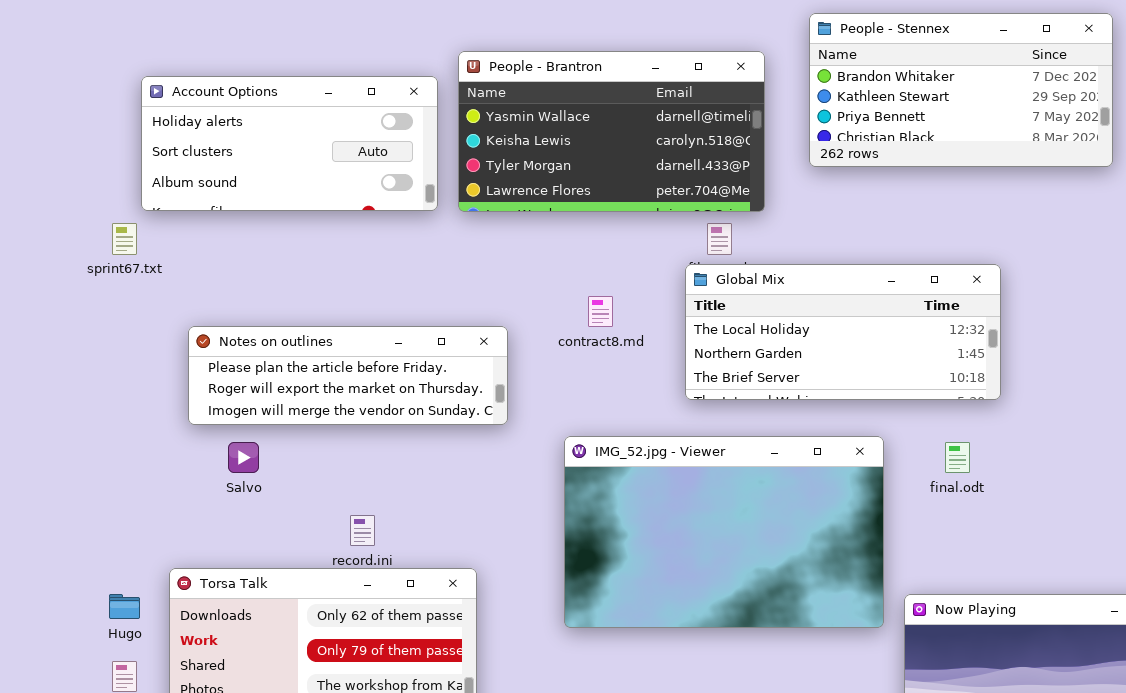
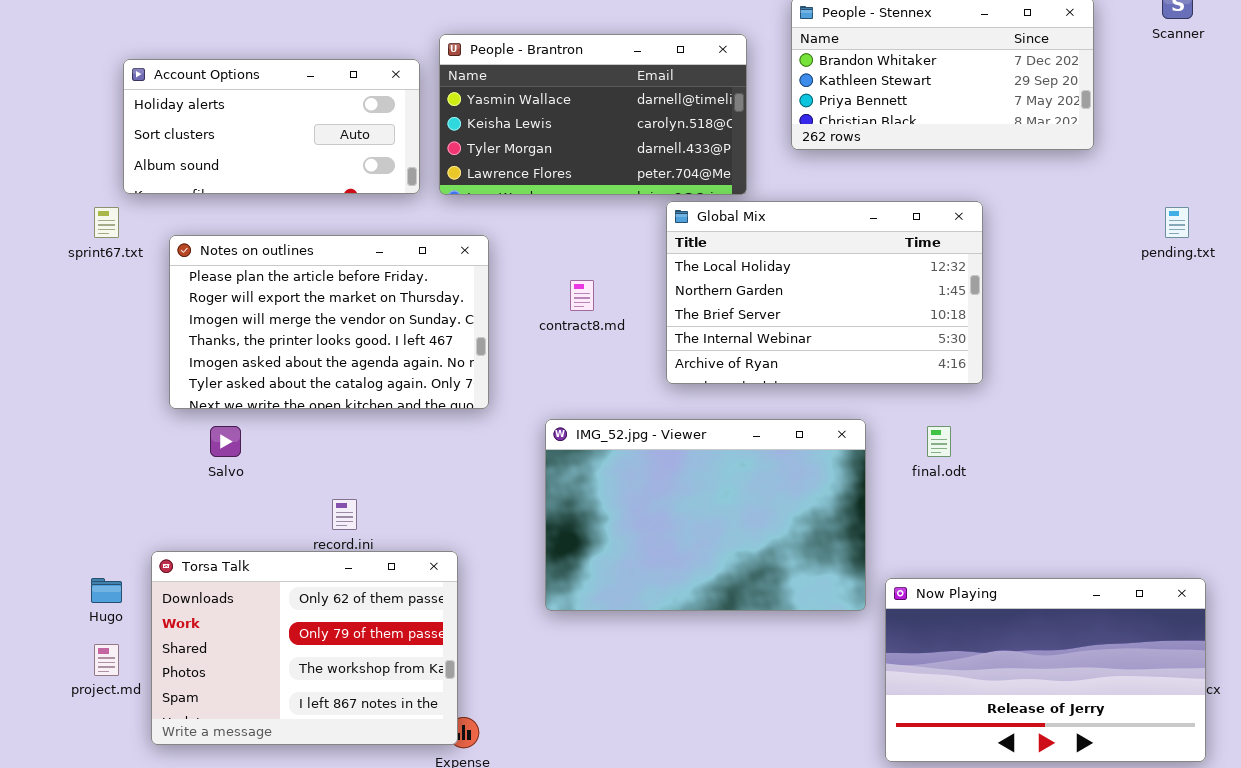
Global Mix: [685,264,1001,400] -> [666,201,983,384], resized
Notes on outlines: [188,326,508,425] -> [169,235,489,409], resized

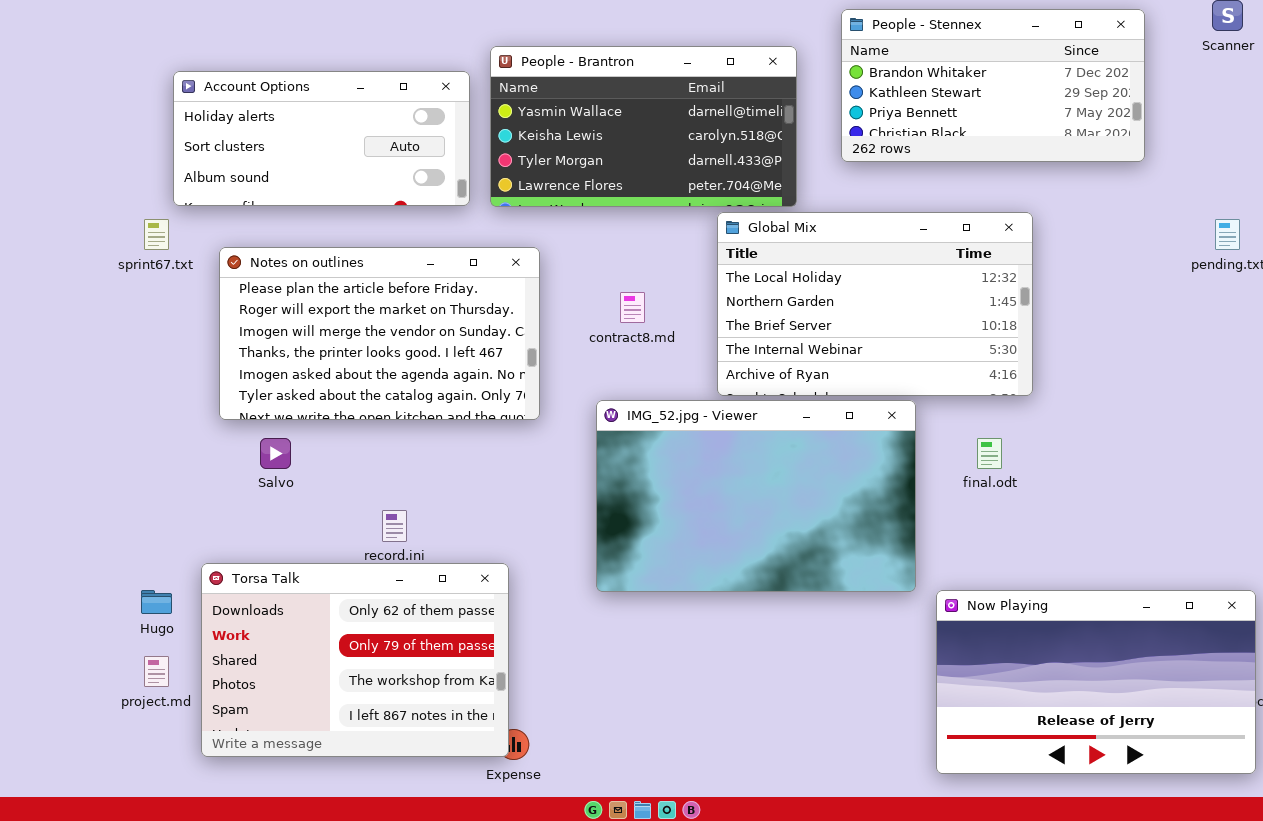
IMG_52.jpg - Viewer: [545,419,866,611] -> [596,400,916,592], moved

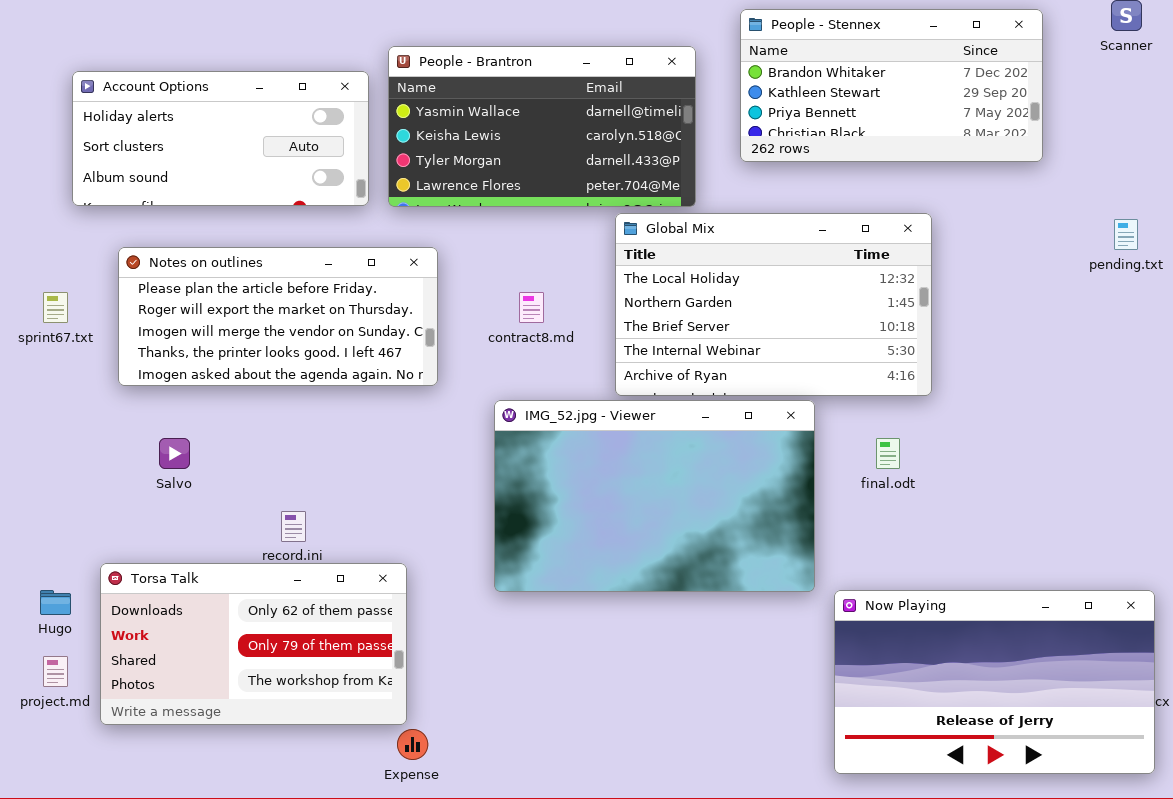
sprint67.txt: [144,219,169,250] -> [43,292,68,323], moved
Notes on outlines: [219,247,540,420] -> [118,247,438,386], resized
Torsa Talk: [201,563,509,757] -> [100,563,407,725], resized

